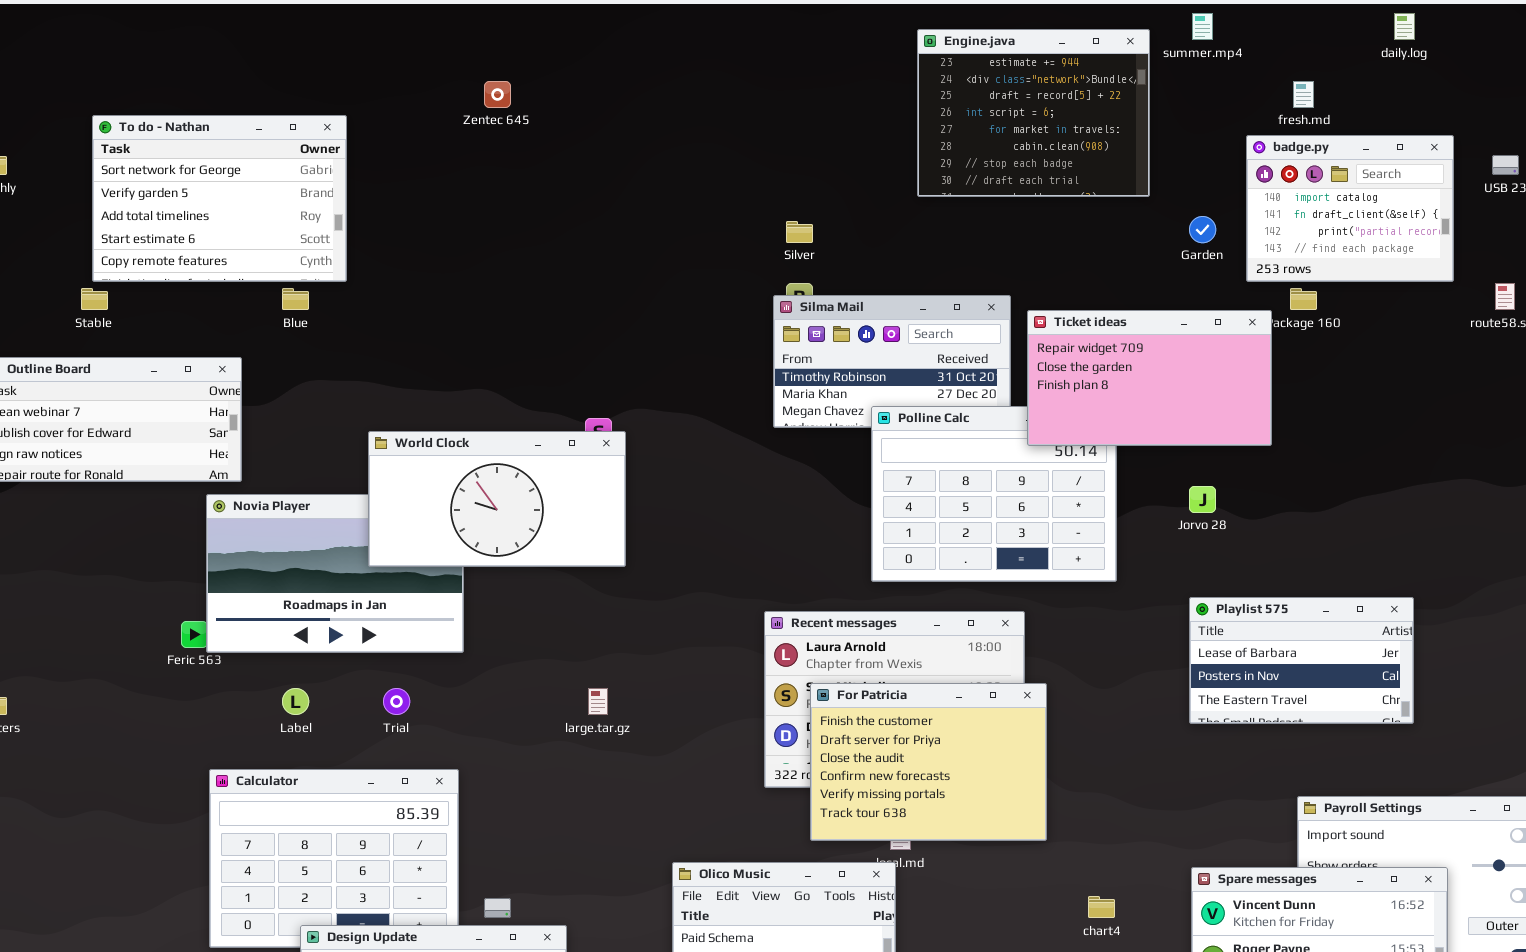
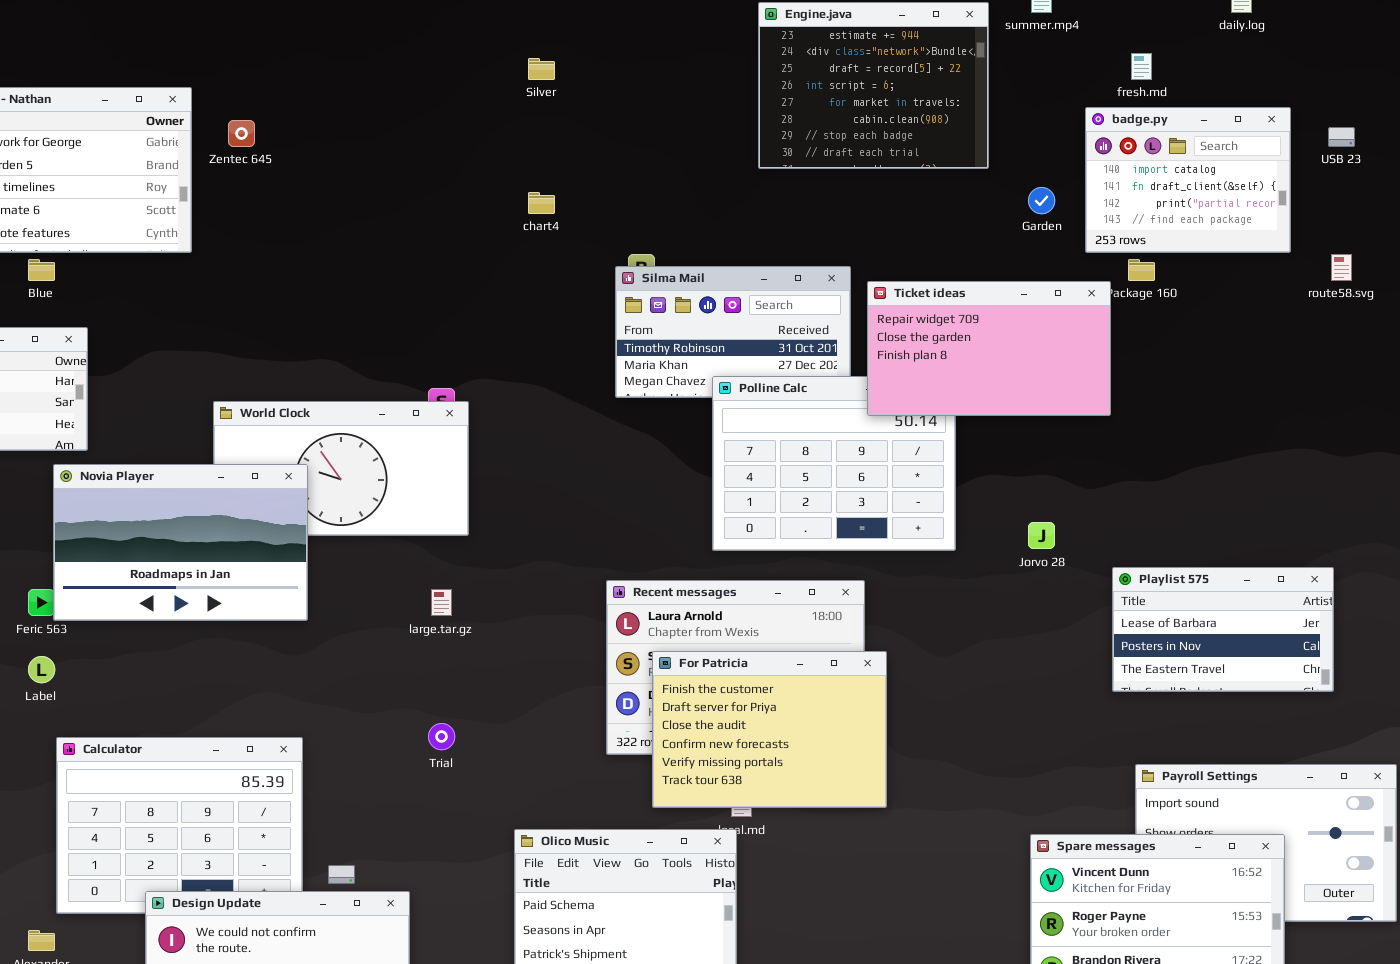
Zentec 645: [484,81,511,108] -> [228,120,255,147], moved
Silver: [786,221,813,243] -> [528,58,555,80], moved
Blue: [282,288,309,310] -> [28,259,55,281], moved
Jorvo 28: [1189,486,1216,513] -> [1028,522,1055,549], moved
Novia Player: [206,494,464,653] -> [53,464,308,621], raised
Playlist 575: [1189,597,1414,724] -> [1112,567,1334,692], moved
Label: [282,688,309,715] -> [28,656,55,683], moved
Trial: [383,688,410,715] -> [428,723,455,750], moved
large.tar.gz: [588,688,608,715] -> [431,589,452,616], moved
chart4: [1088,896,1115,918] -> [528,192,555,214], moved

